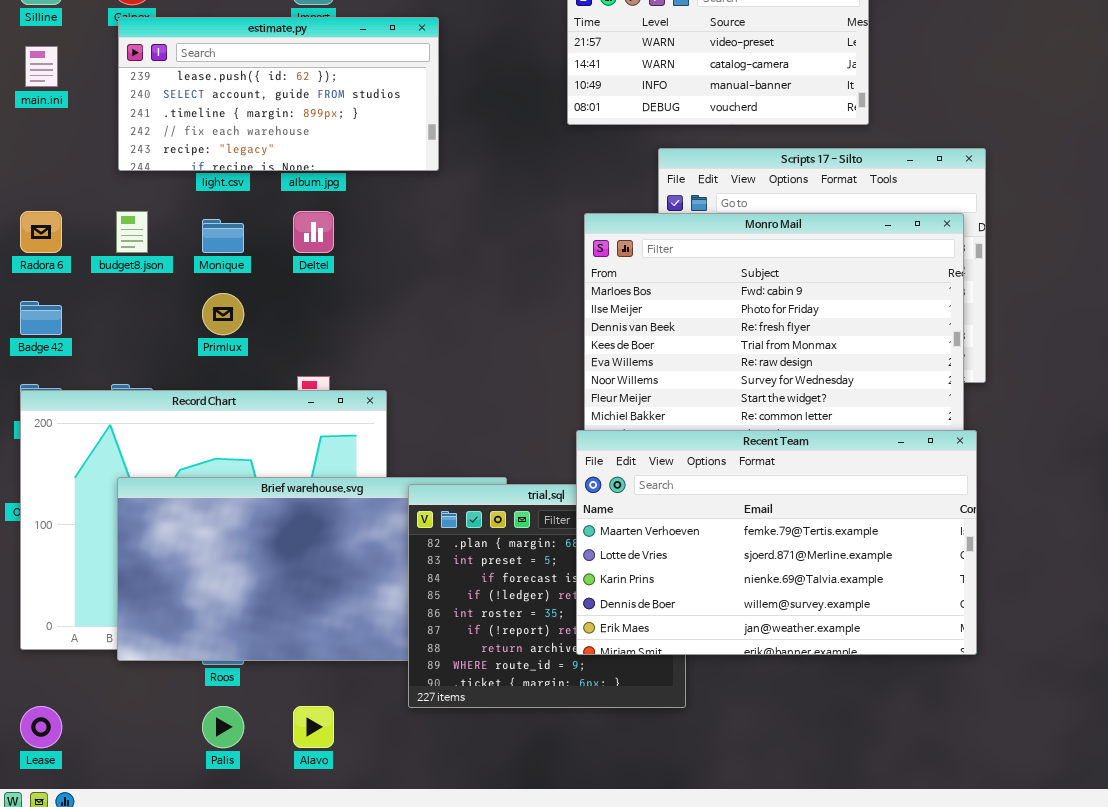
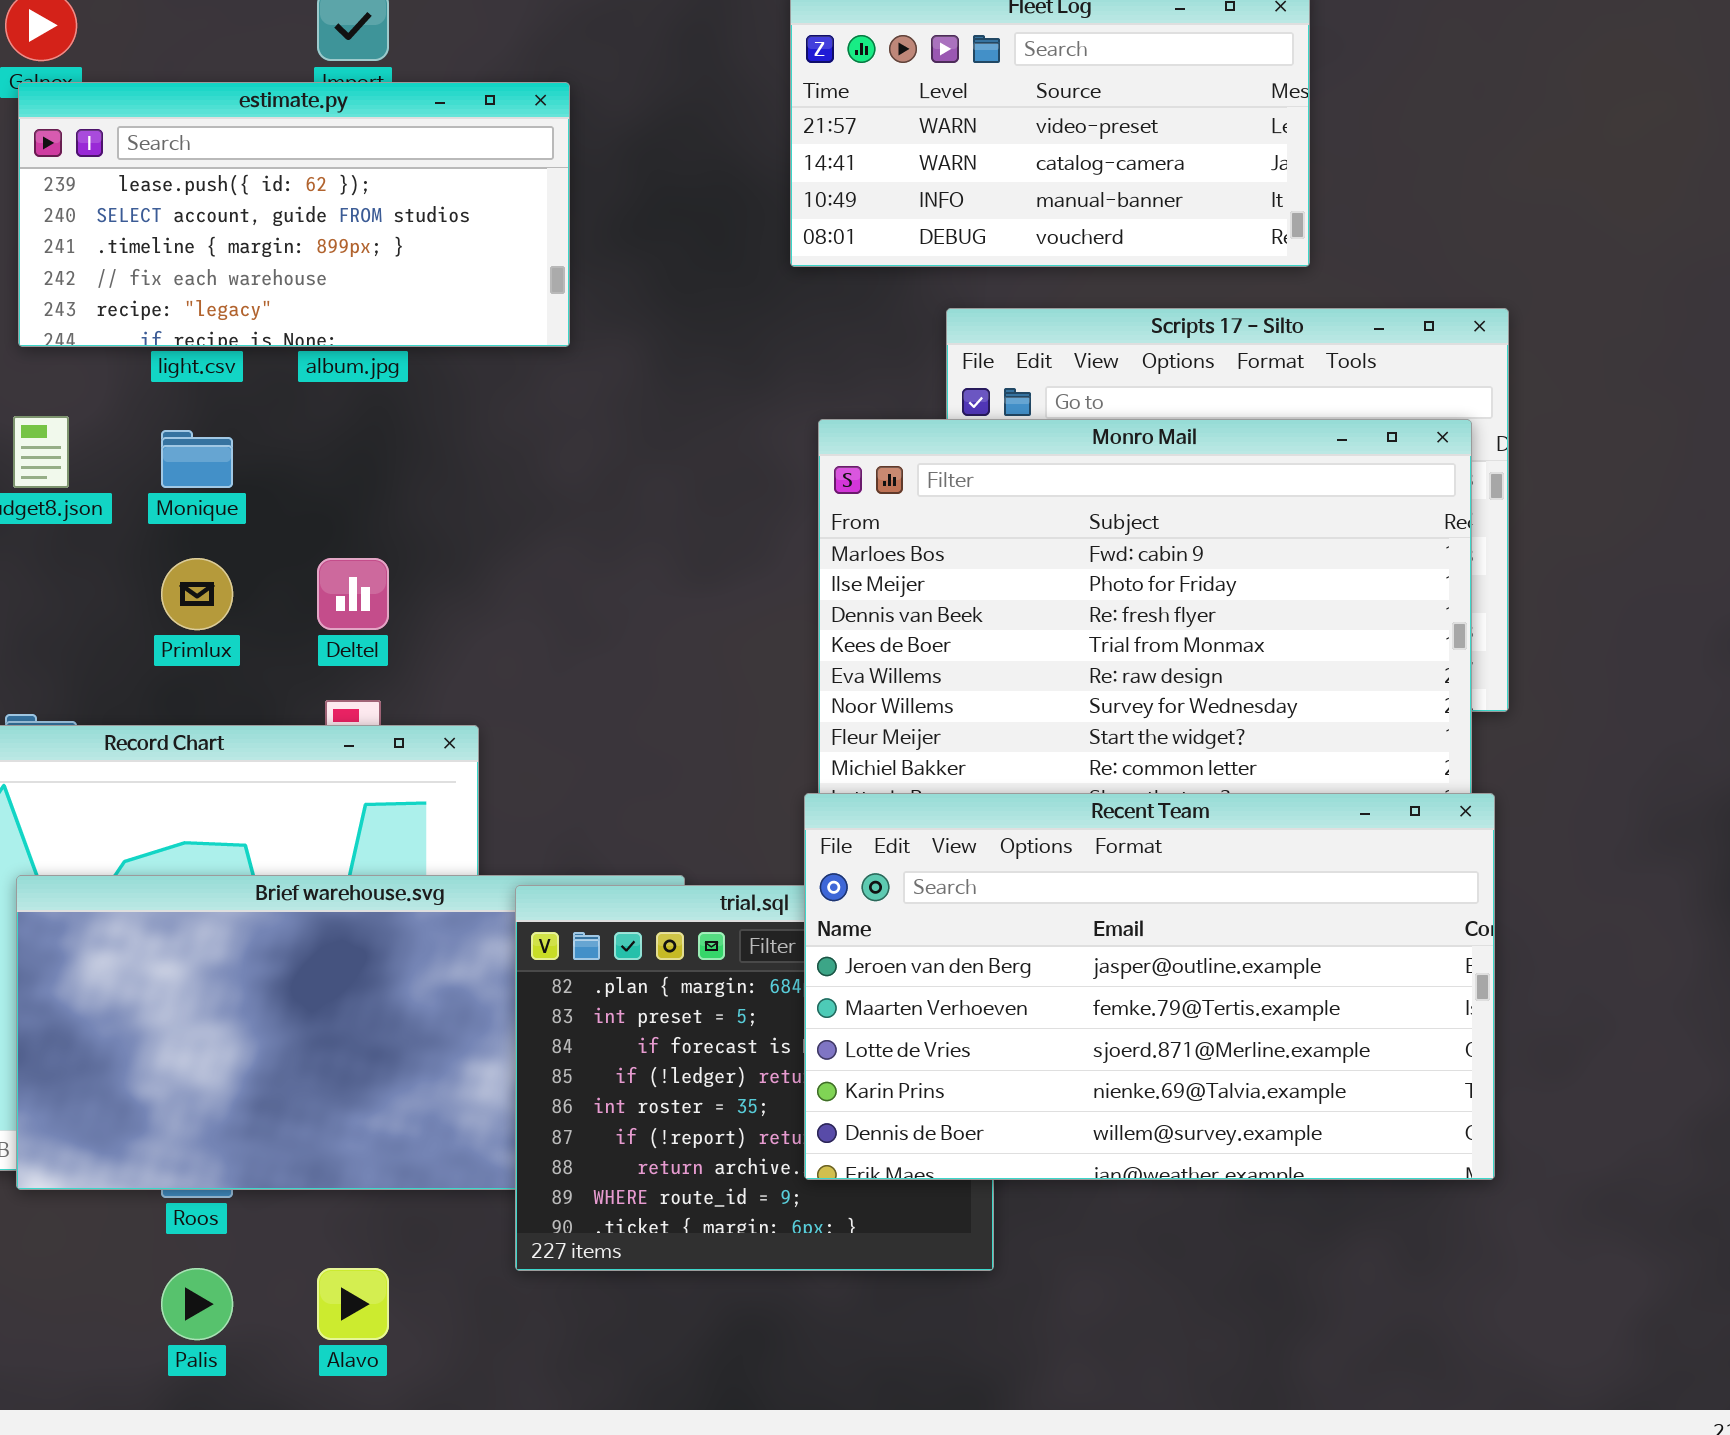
Deltel: [293,211,334,253] -> [317,558,389,630], moved
Recent Team: [576,430,977,655] -> [804,793,1495,1180], scrolled up 1 row

